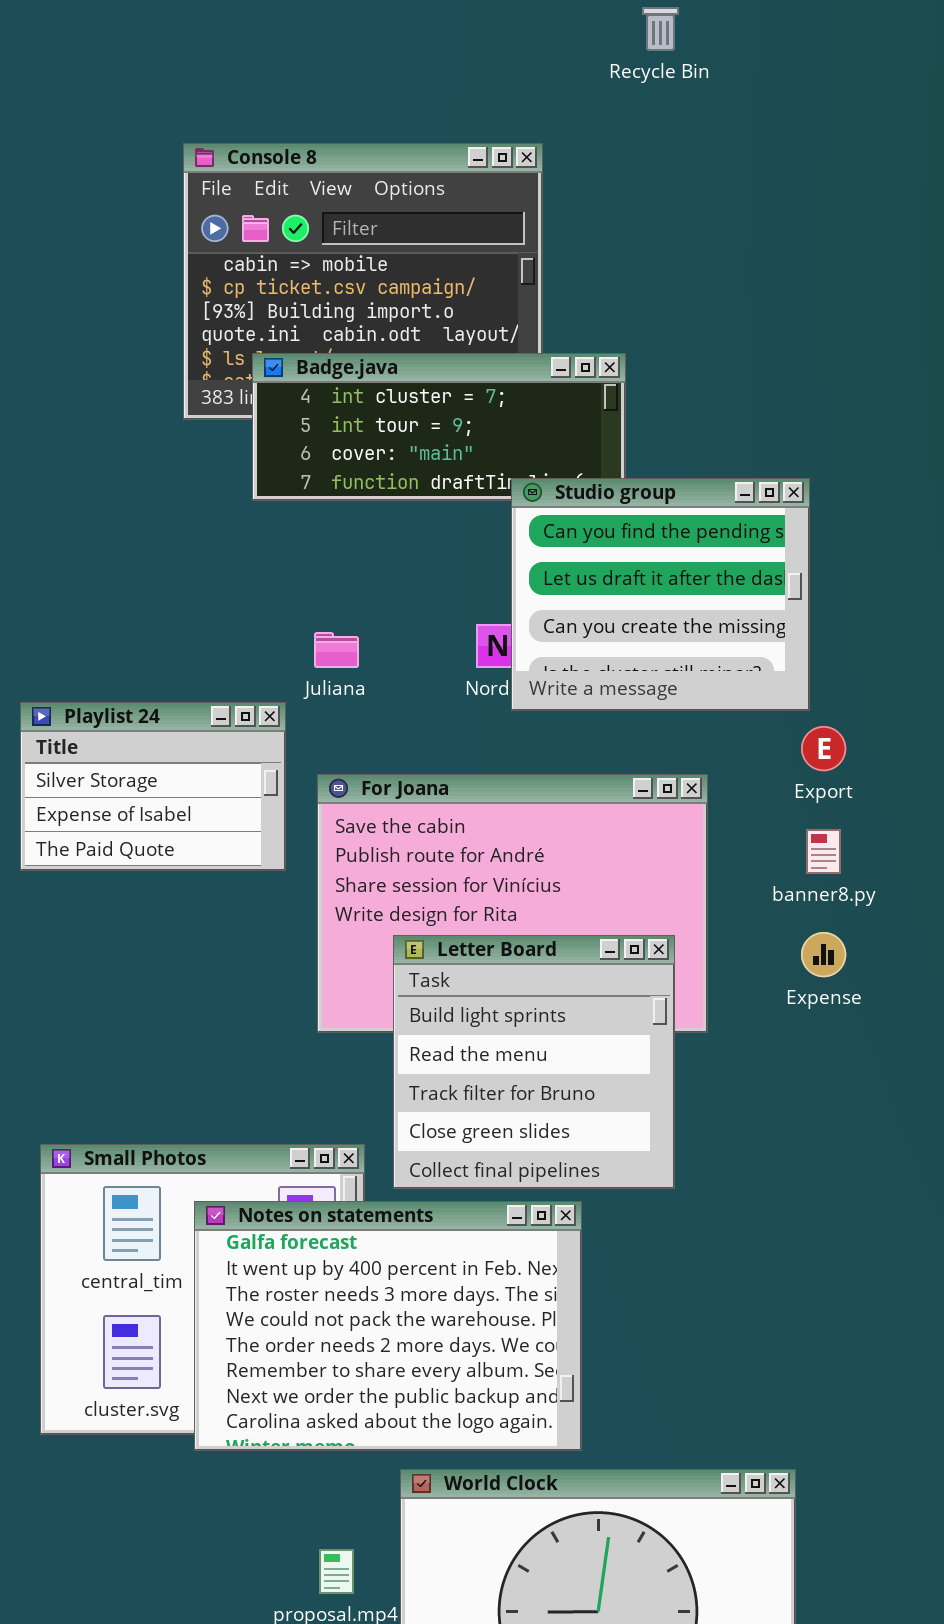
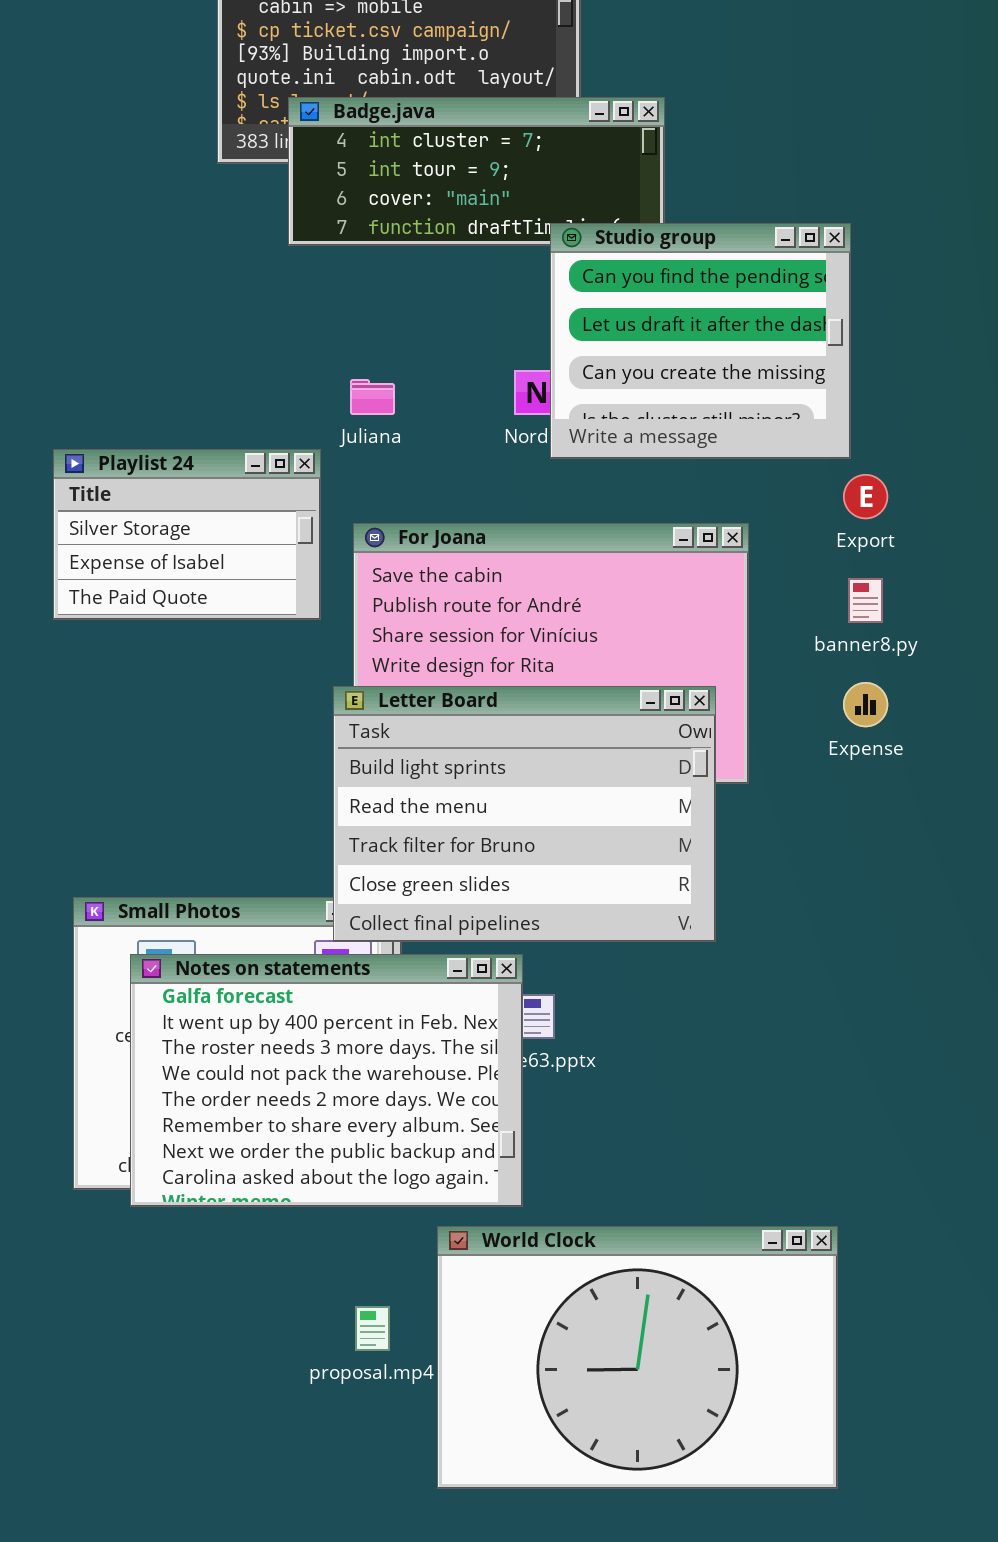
Letter Board: [393,935,675,1189] -> [333,686,716,942], resized
Notes on statements: [194,1201,582,1451] -> [130,954,523,1207], moved

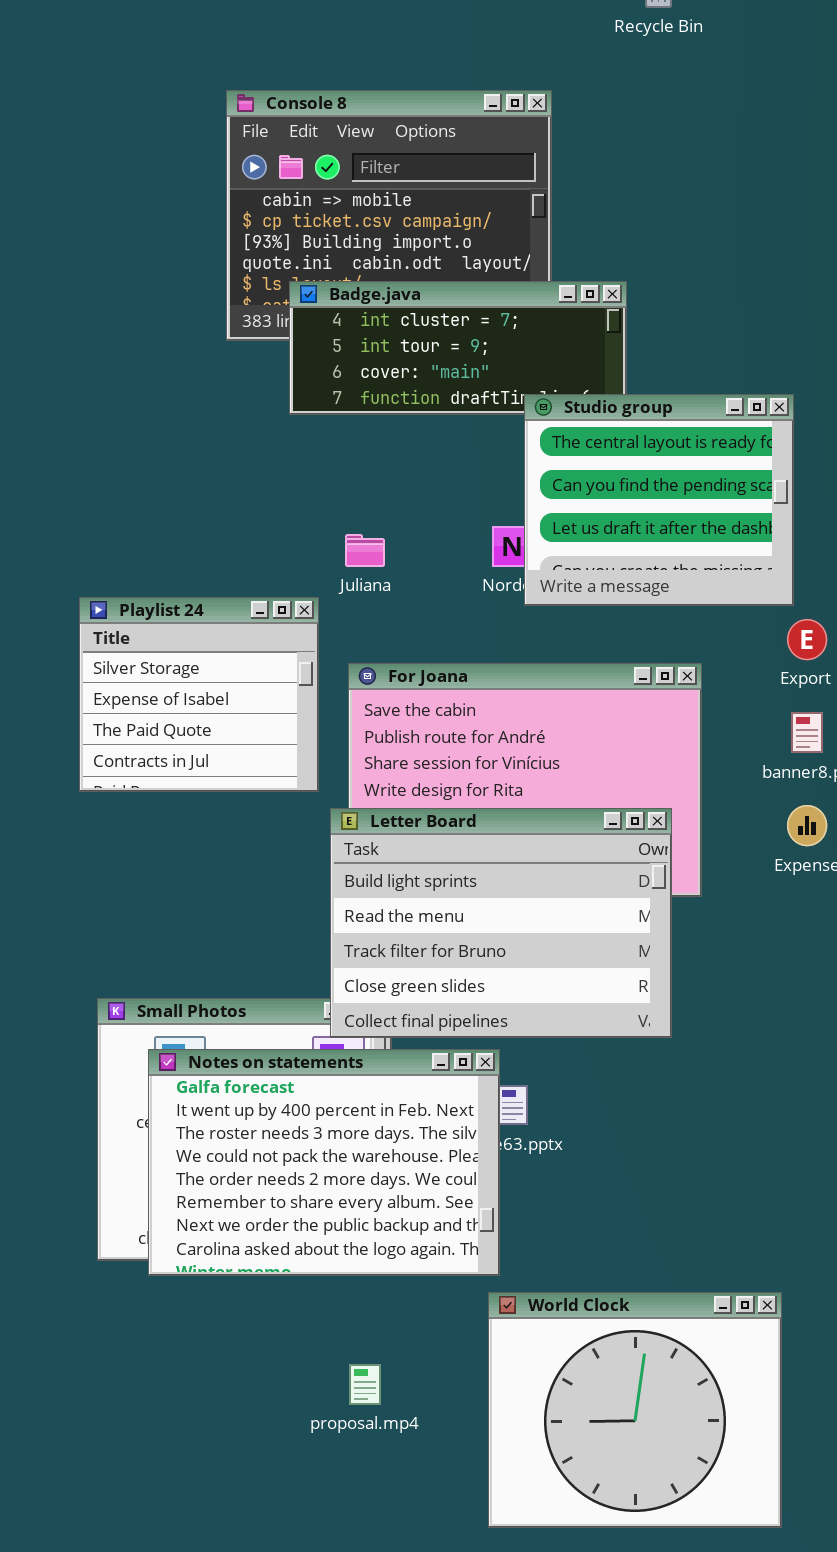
Studio group: [550,223,851,459] -> [524,394,794,606], scrolled up 1 row
Playlist 24: [53,449,321,620] -> [79,597,319,792], resized
World Clock: [437,1226,838,1489] -> [488,1292,782,1528], resized

